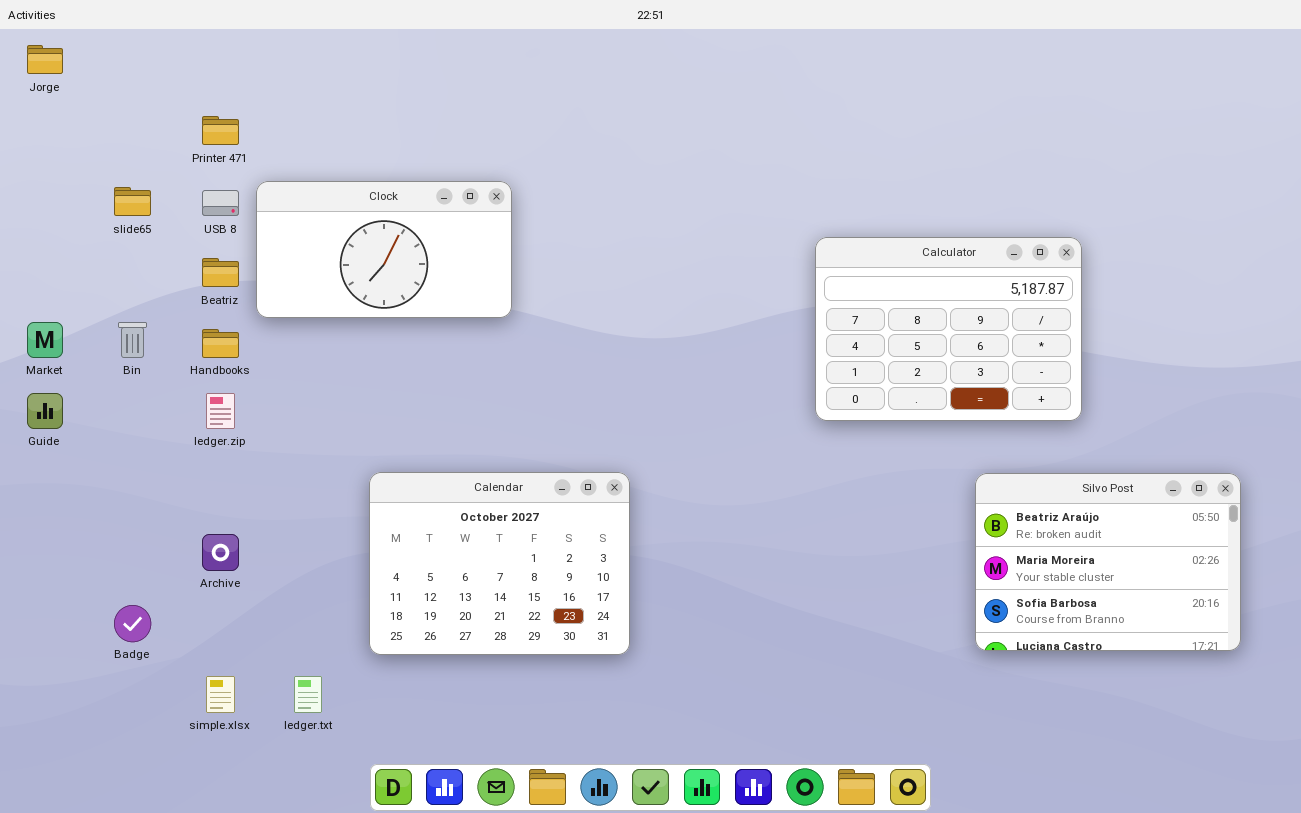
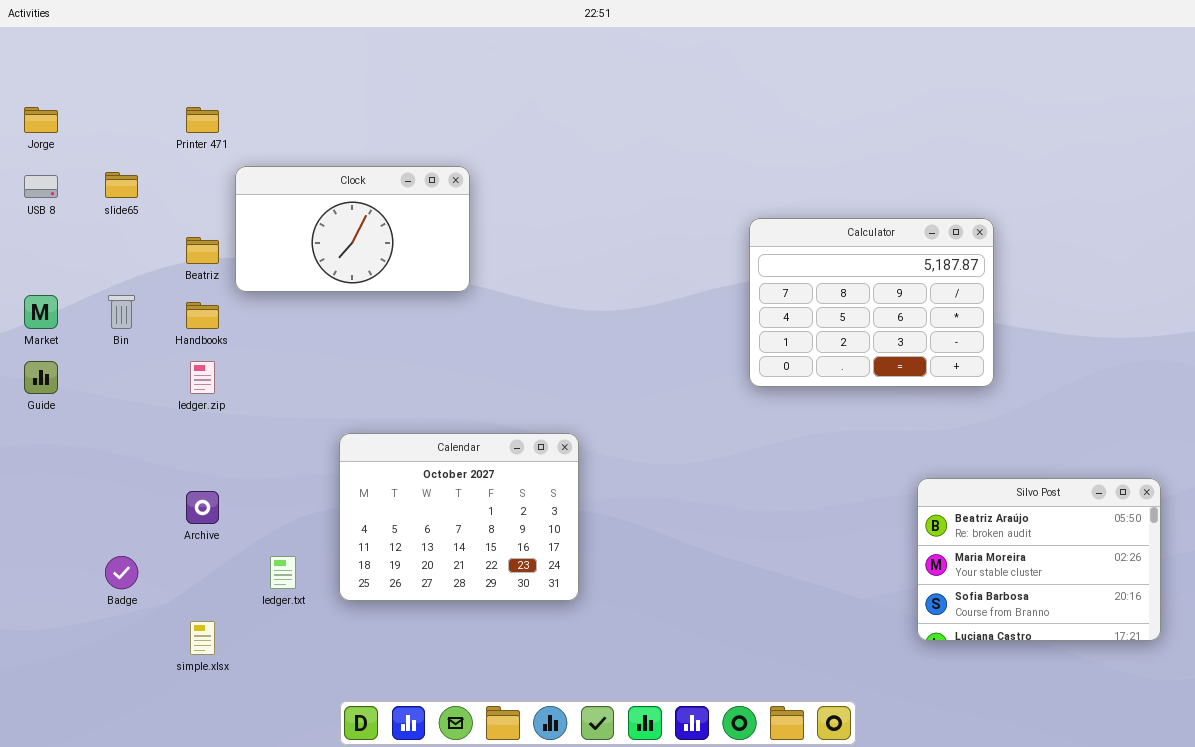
Jorge: [27,45,63,74] -> [24,107,58,133], moved
USB 8: [202,190,239,216] -> [24,175,58,198], moved
Silvo Post: [975,473,1241,651] -> [917,478,1161,641], moved
ledger.txt: [294,676,322,713] -> [270,556,296,589], moved

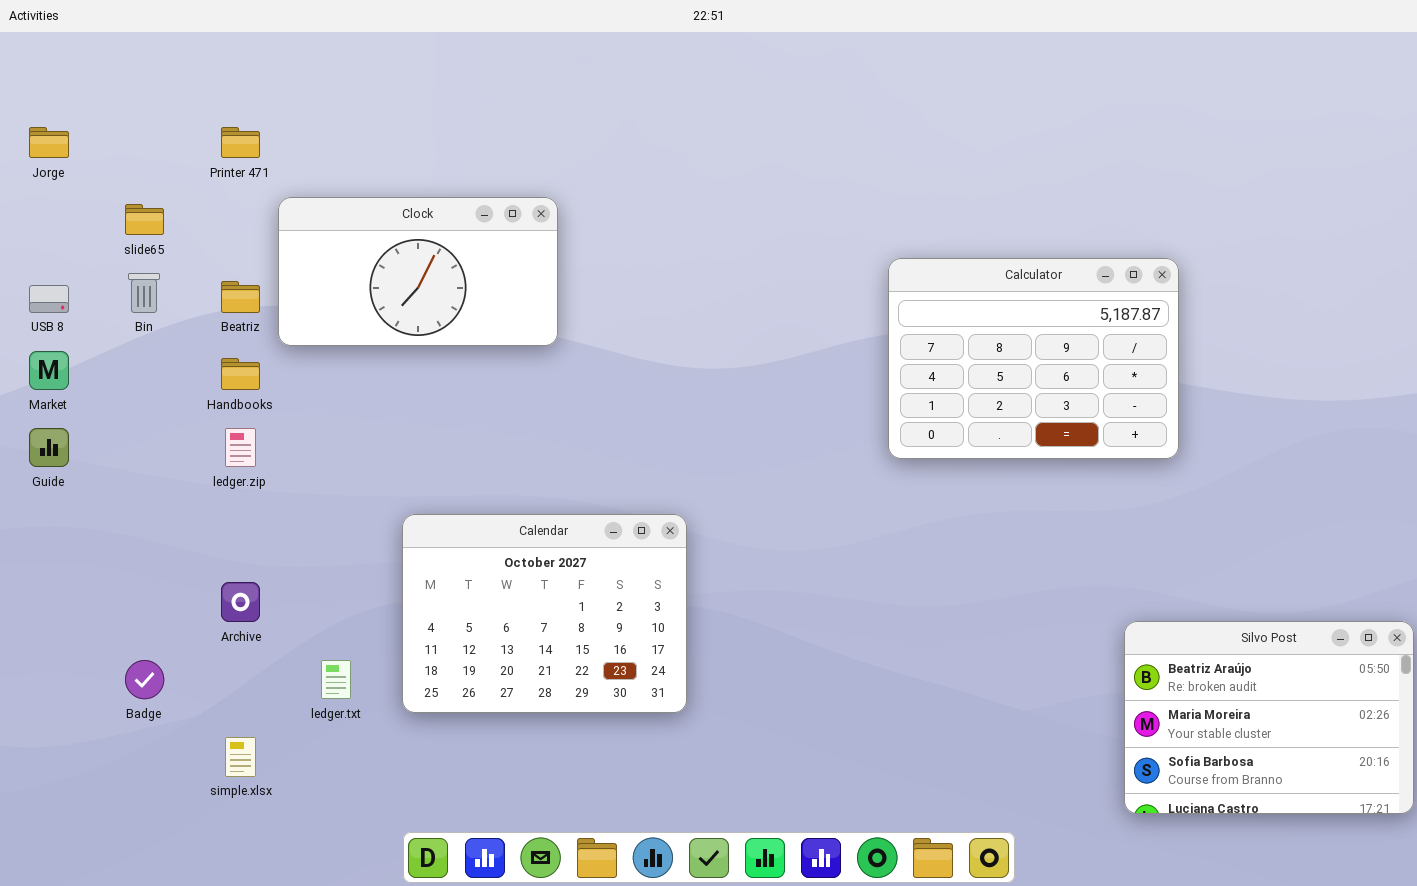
USB 8: [24,175,58,198] -> [29,285,69,313], moved
Bin: [108,295,135,329] -> [128,273,160,313], moved
Silvo Post: [917,478,1161,641] -> [1124,621,1414,814], moved

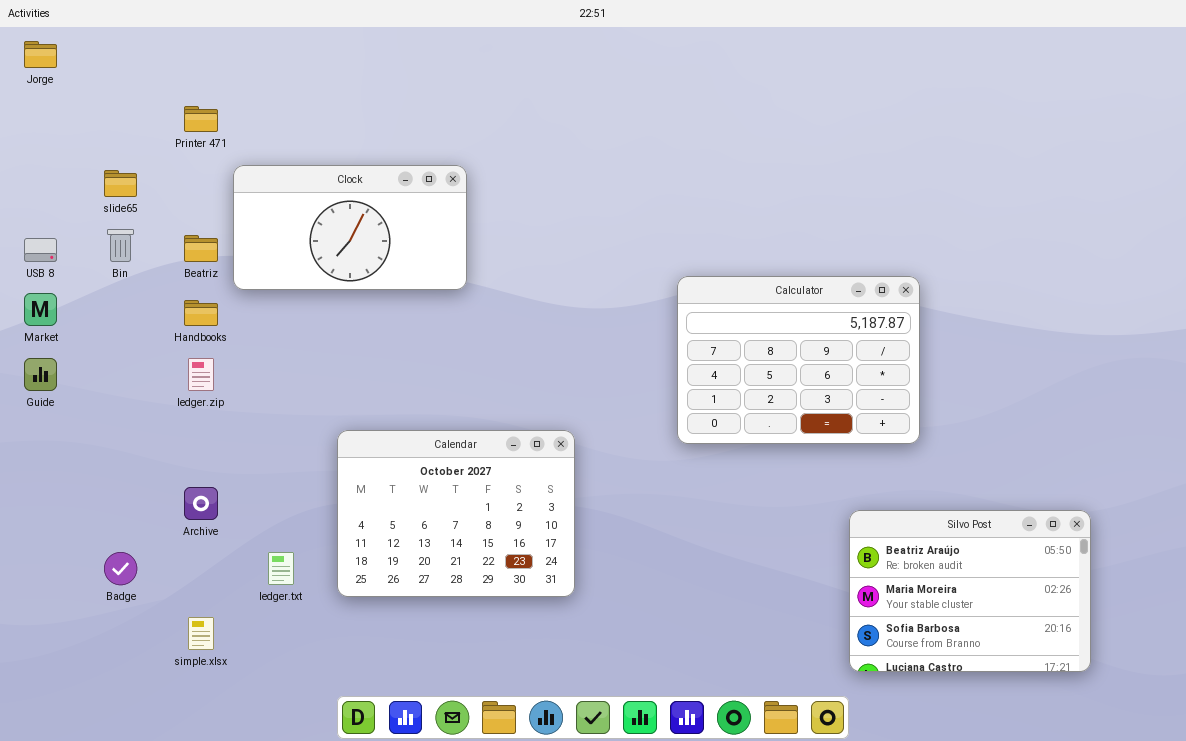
Jorge: [29,127,69,158] -> [24,41,57,68], moved
Calculator: [888,258,1179,459] -> [677,276,920,444], moved
Silvo Post: [1124,621,1414,814] -> [849,510,1091,672], moved

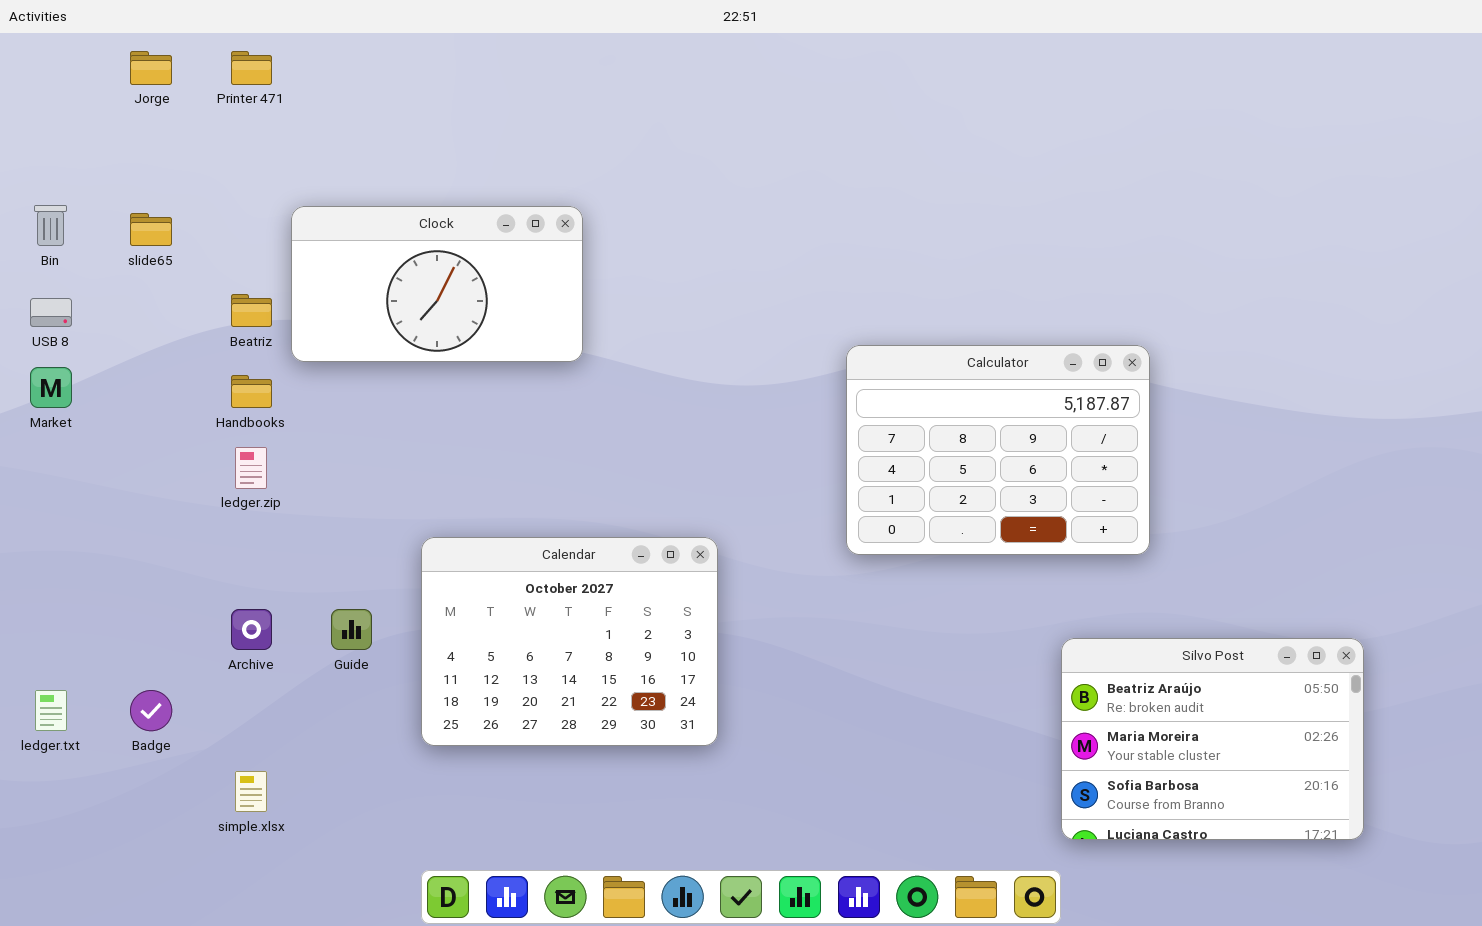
Jorge: [24,41,57,68] -> [130,51,172,85], moved
Printer 471: [184,106,218,132] -> [231,51,272,85], moved
Bin: [107,229,134,262] -> [34,205,67,246], moved
Guide: [24,358,57,391] -> [331,609,372,650], moved
ledger.txt: [268,552,294,585] -> [35,690,67,731], moved

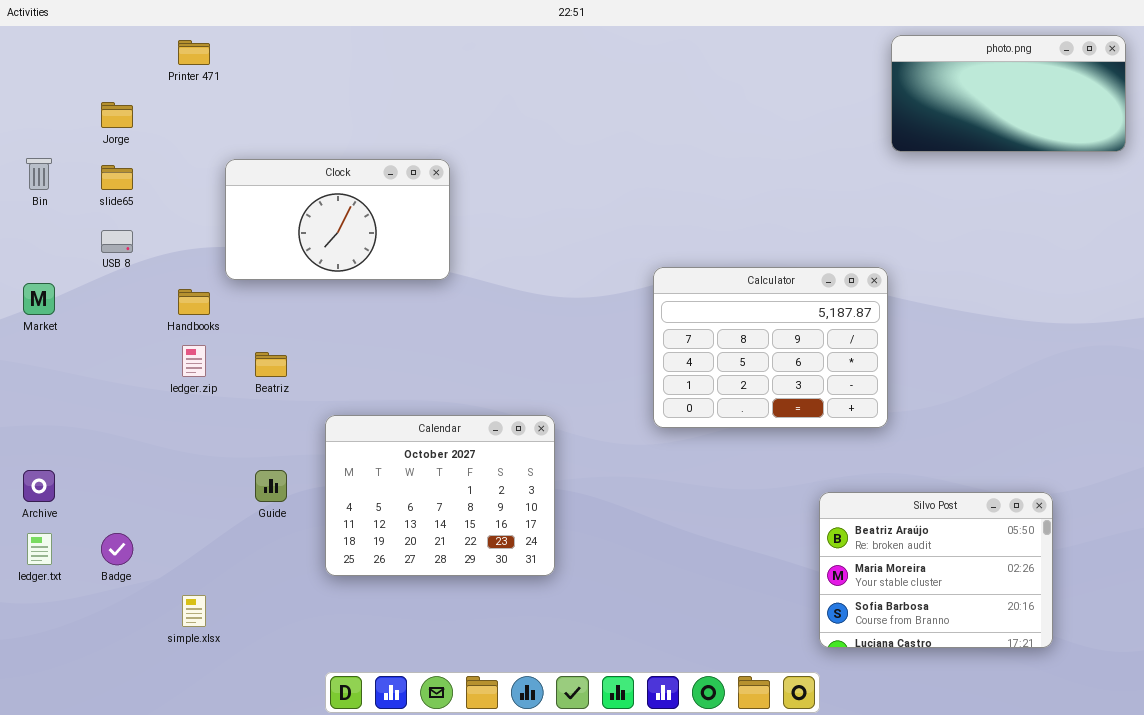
photo.png: none -> [891,35,1126,152], opened
Jorge: [130,51,172,85] -> [101,102,133,128], moved
Beatriz: [231,294,272,327] -> [255,352,287,377], moved
USB 8: [30,298,72,327] -> [101,230,133,253], moved
Archive: [231,609,272,650] -> [23,470,55,502], moved

